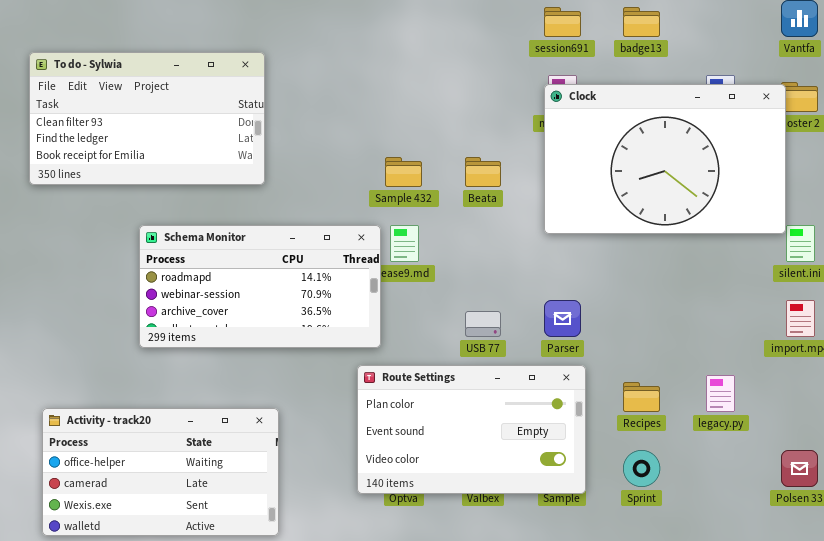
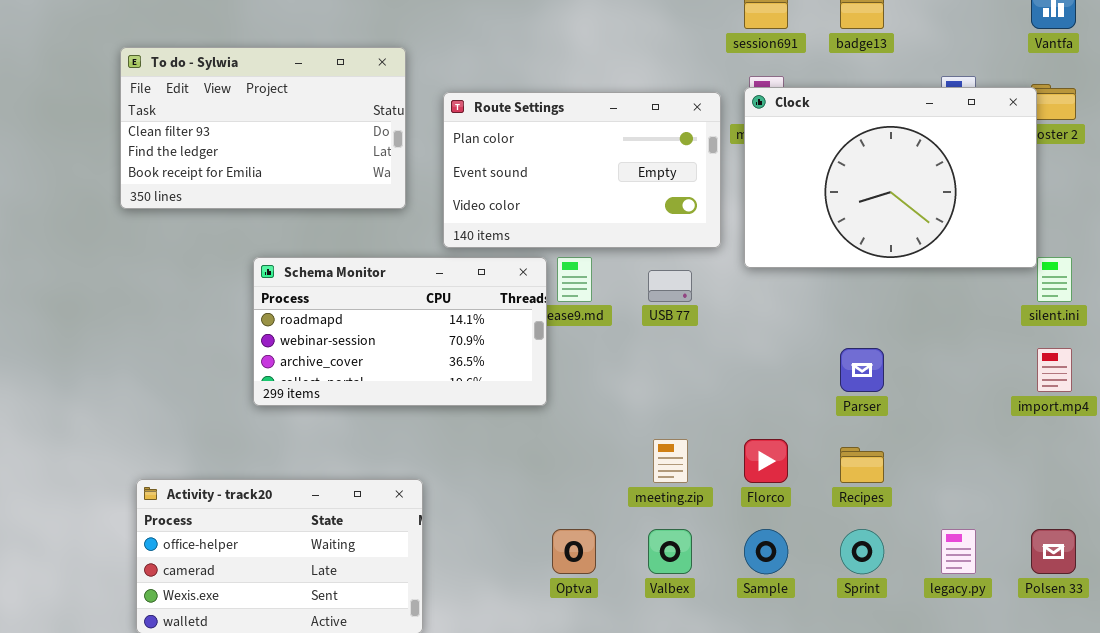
Parser: [544,300,581,337] -> [840,348,884,392], moved
USB 77: [465,311,501,337] -> [648,270,692,302], moved
Route Settings: [357,365,586,494] -> [443,92,721,248], moved
legacy.py: [706,375,735,412] -> [941,529,976,574], moved

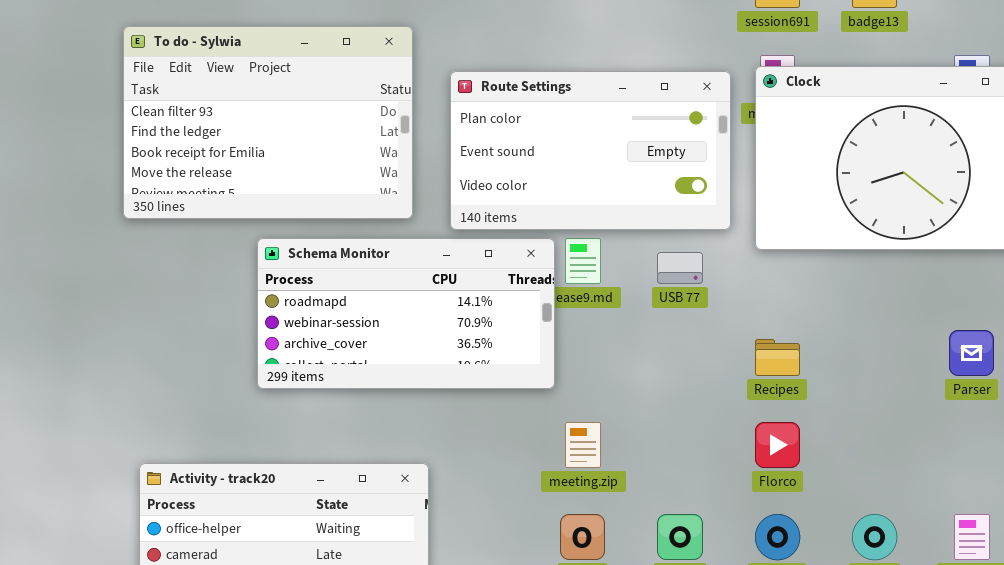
To do - Sylwia: [120,47,406,209] -> [123,26,413,219], resized
Parser: [840,348,884,392] -> [949,330,994,376], moved
meeting.zip: [653,439,688,483] -> [565,422,601,468], moved
Recipes: [840,447,884,483] -> [755,339,800,376], moved

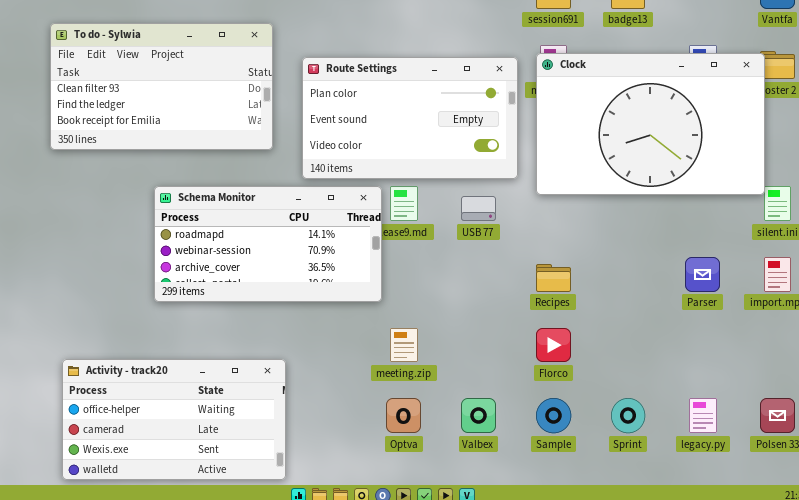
To do - Sylwia: [123,26,413,219] -> [50,23,273,150], resized

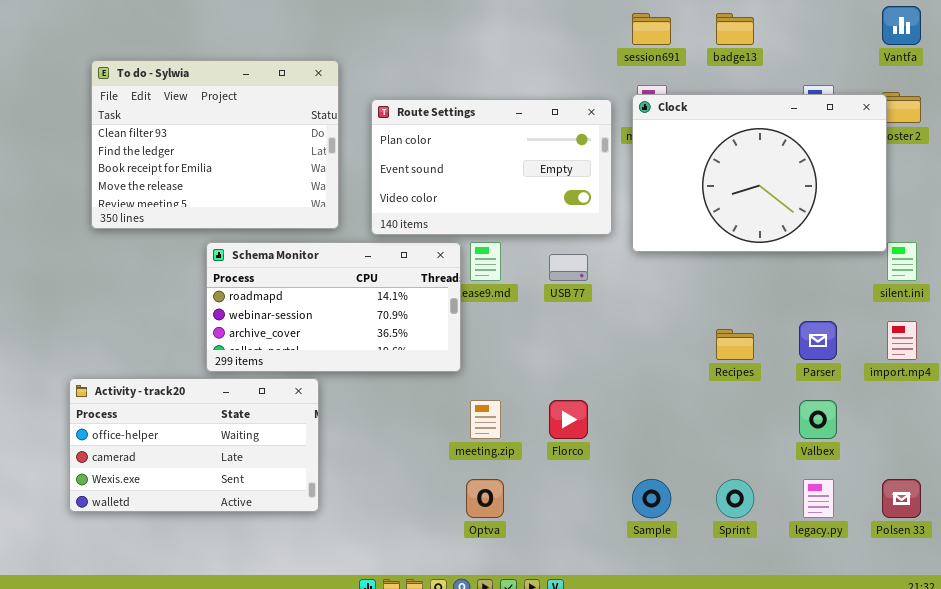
To do - Sylwia: [50,23,273,150] -> [91,60,339,229], resized
Recipes: [536,264,571,292] -> [716,329,754,360], moved
Florco: [536,328,571,362] -> [549,400,588,439], moved
Activity - track20: [62,359,286,480] -> [69,378,319,512], moved
Valbex: [461,398,496,433] -> [799,400,837,439], moved

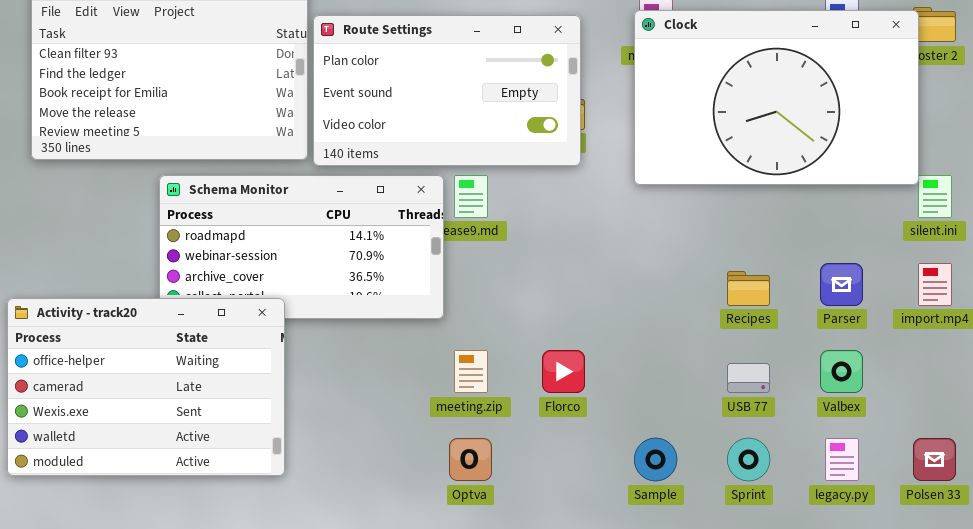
Route Settings: [371,99,612,235] -> [313,15,581,166], moved
USB 77: [549,254,588,281] -> [727,363,770,393], moved
Activity - track20: [69,378,319,512] -> [7,298,285,476], resized

